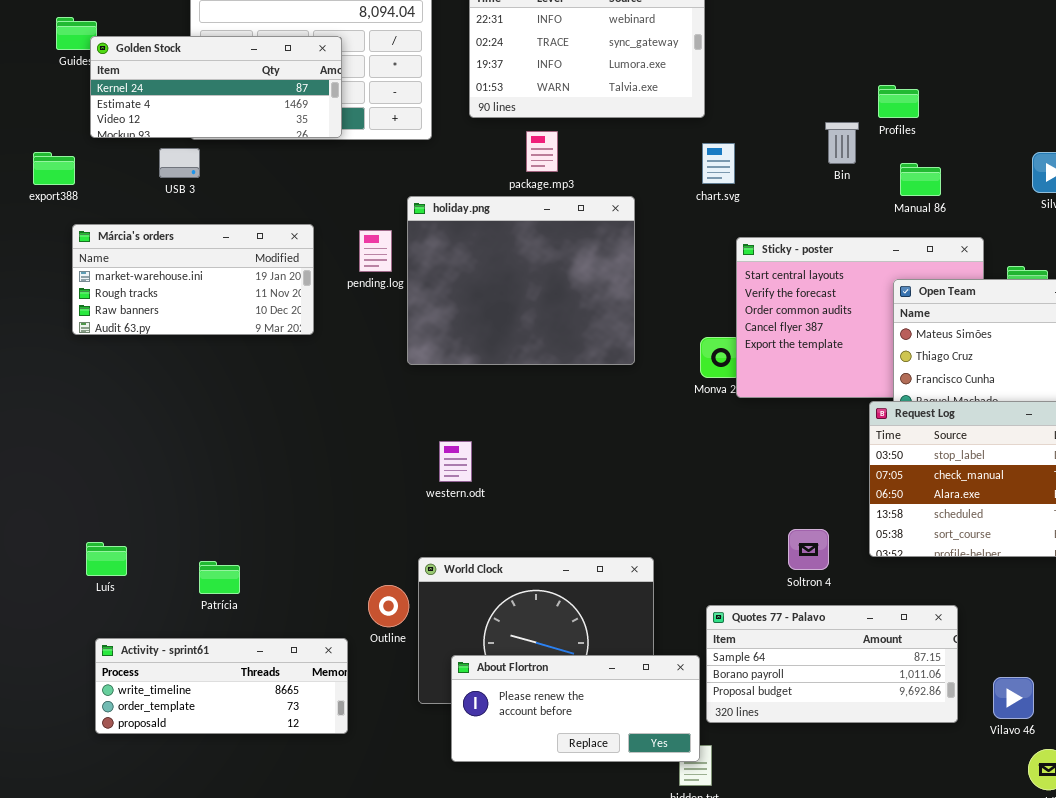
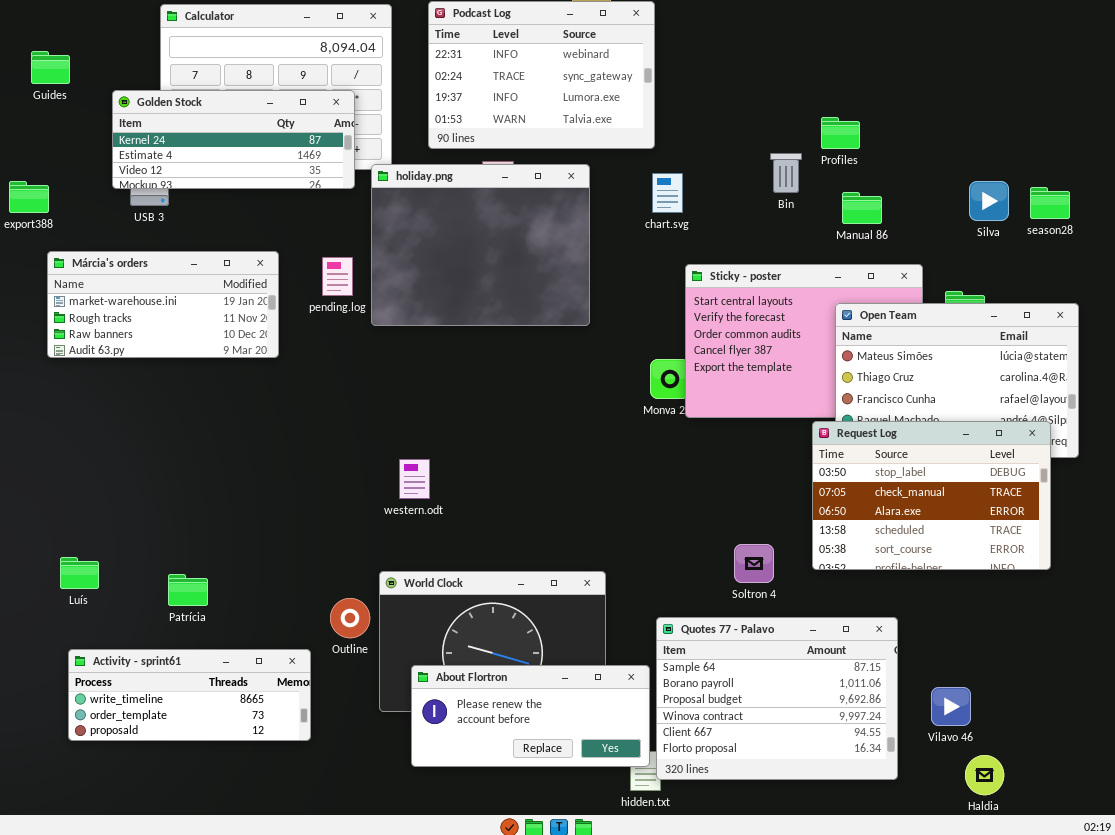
Golden Stock: [90,36,342,138] -> [112,90,355,189], moved
holiday.png: [407,196,635,365] -> [371,164,590,326], moved
Quotes 77 - Palavo: [706,605,958,723] -> [656,617,898,780], resized

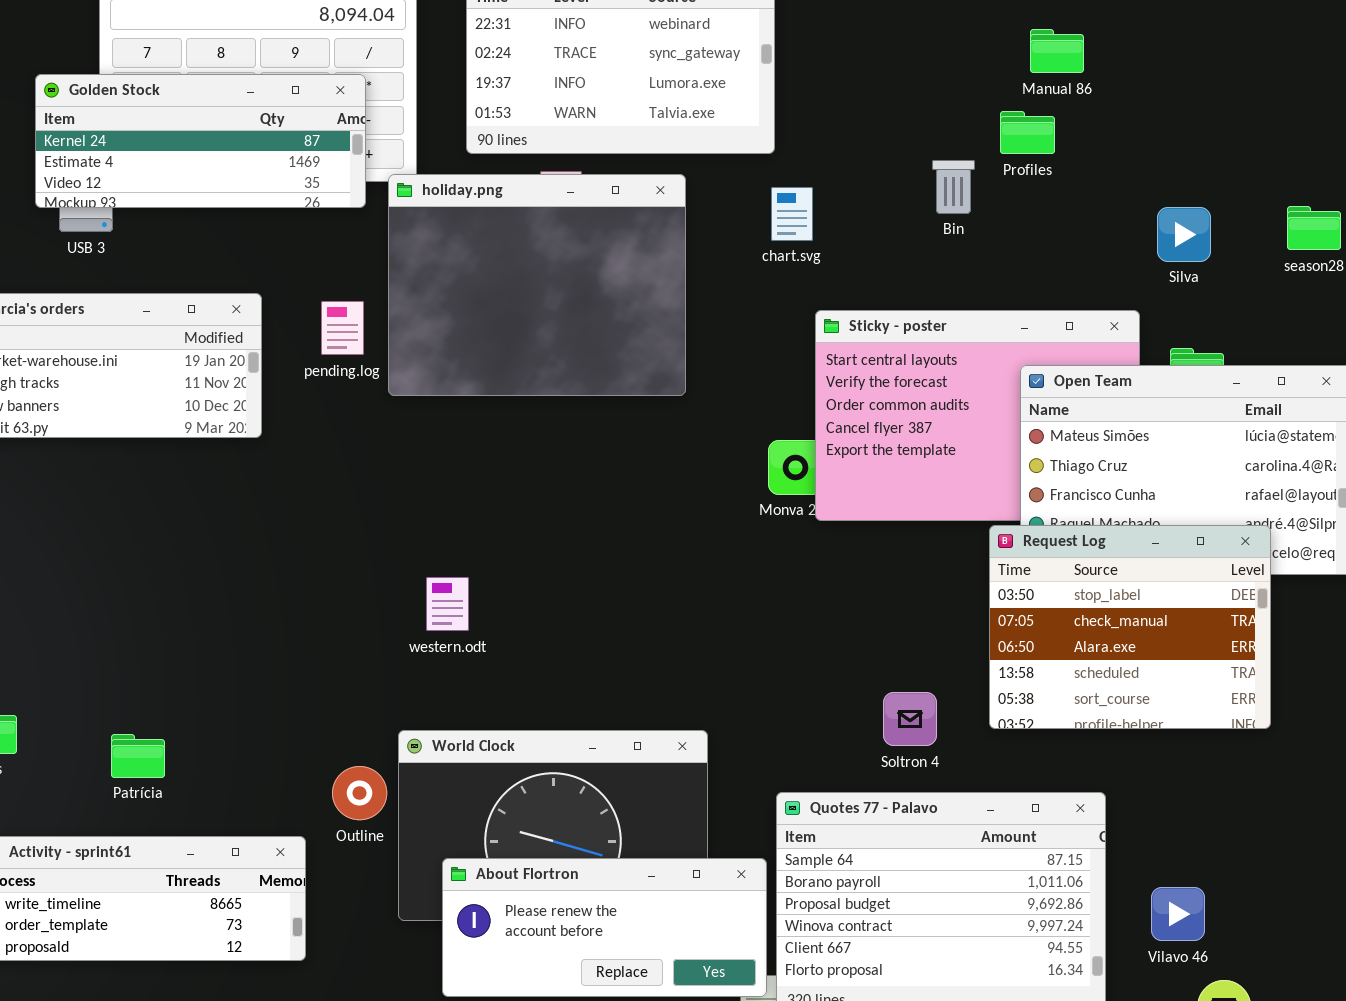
Silva: [969,181,1009,221] -> [1157,207,1211,262], moved
Manual 86: [842,192,882,224] -> [1030,29,1084,73], moved
Request Log: [812,421,1051,570] -> [989,525,1271,729], resized

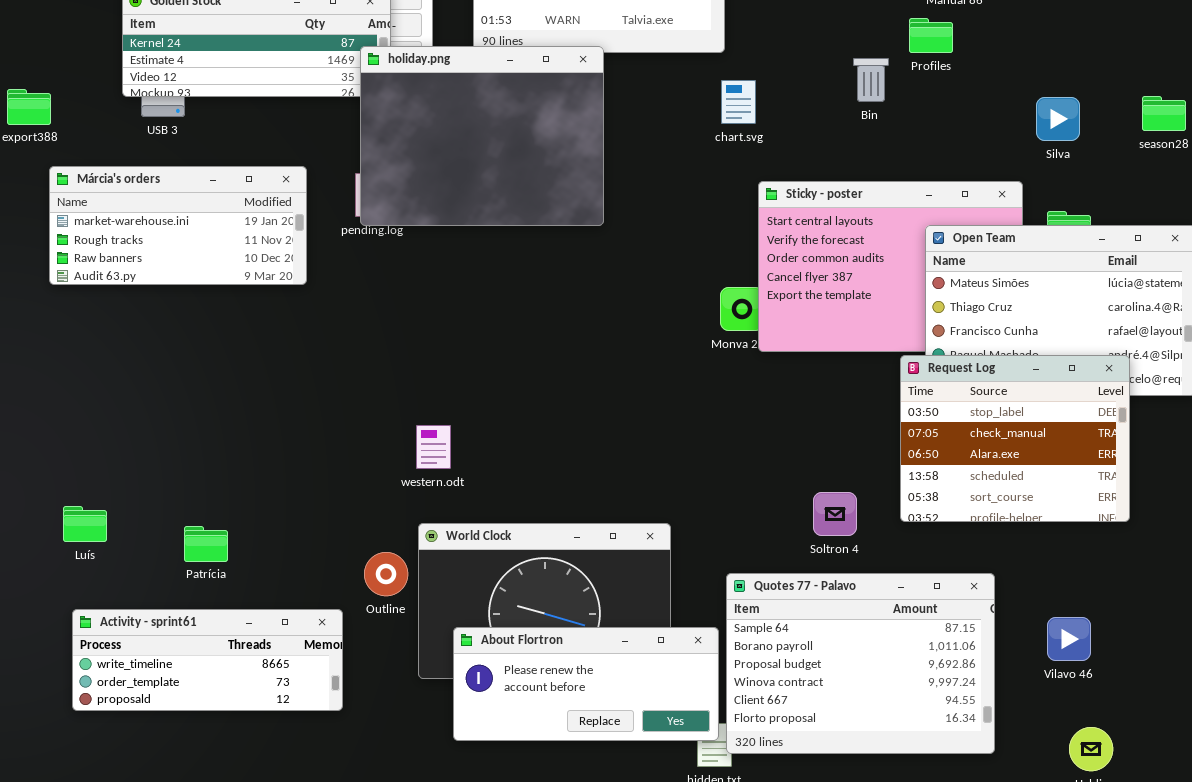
holiday.png: [388,174,686,396] -> [360,46,604,226], moved
western.odt: [426,577,469,631] -> [416,425,451,469], moved
Vilavo 46: [1151,887,1205,941] -> [1047,617,1091,661], moved

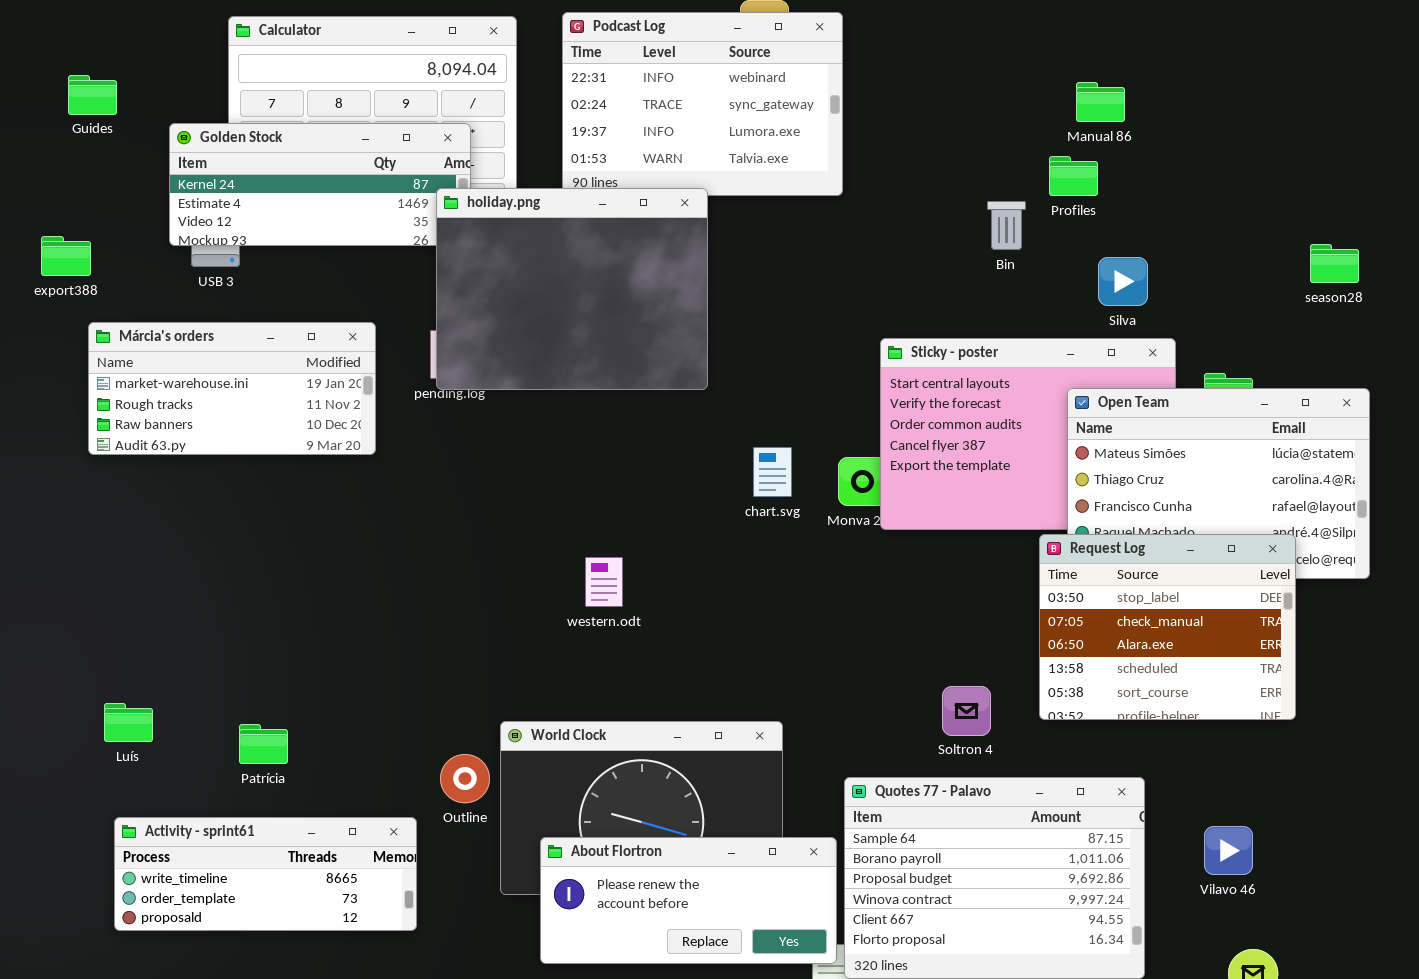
chart.svg: [721,80,756,124] -> [753,447,792,497], moved
Silva: [1036,97,1080,141] -> [1098,257,1148,306], moved
western.odt: [416,425,451,469] -> [585,557,623,607], moved

